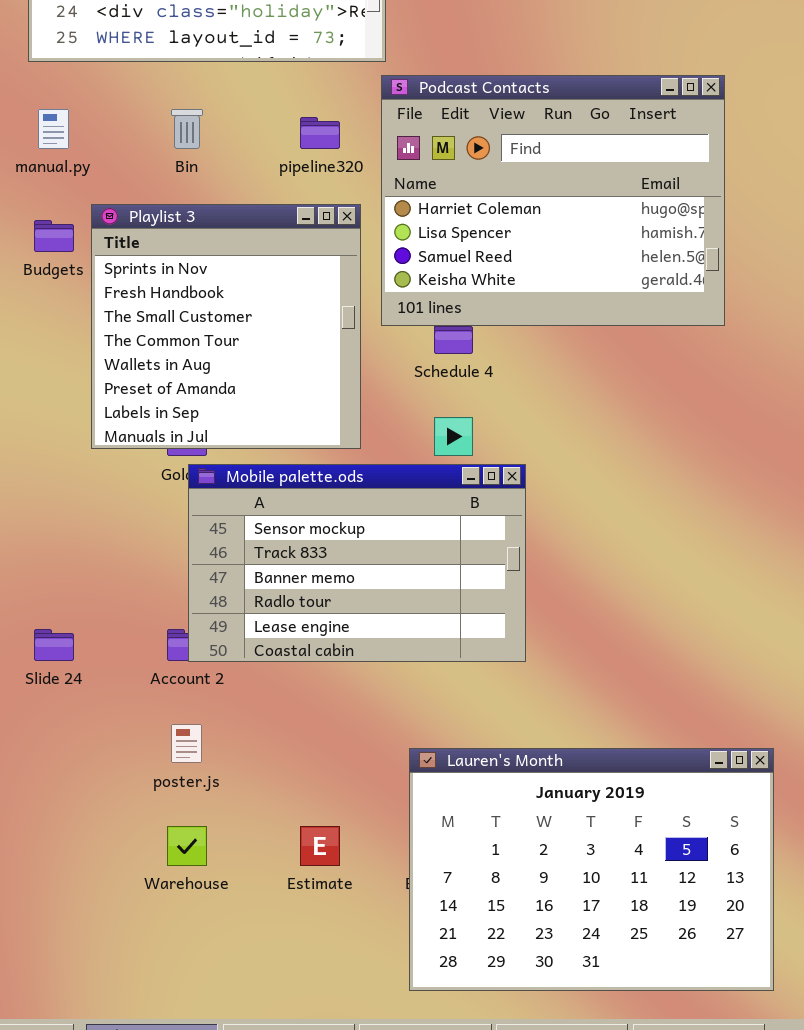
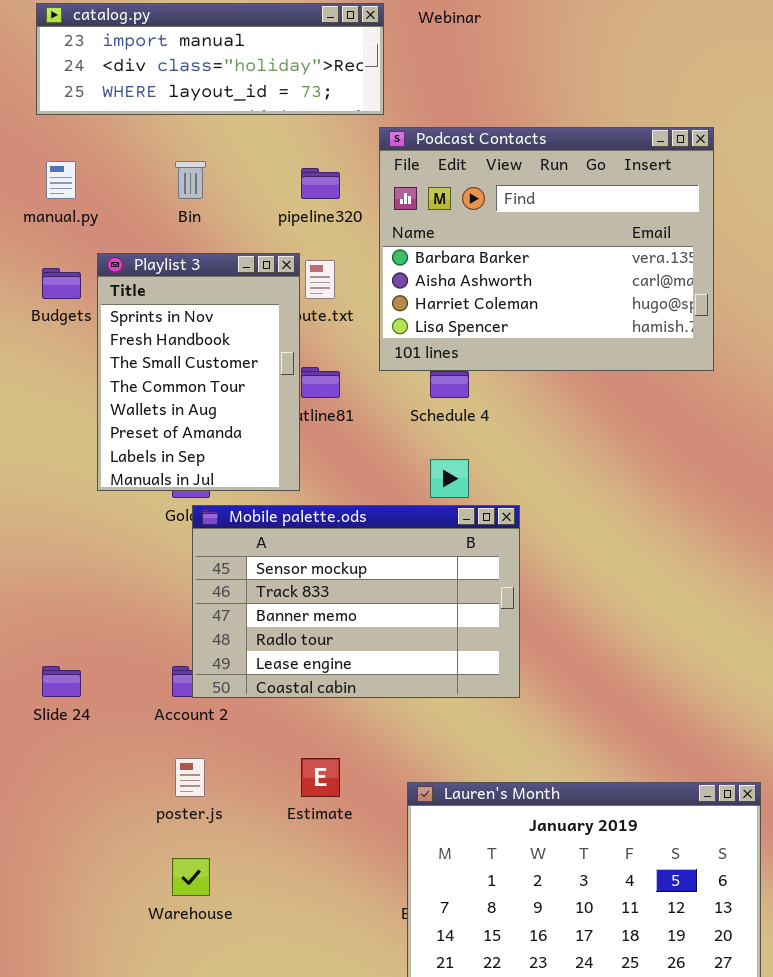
Podcast Contacts: [381,75,725,326] -> [379,127,714,371], scrolled up 2 rows
Playlist 3: [91,204,361,449] -> [97,253,300,491], resized
Estimate: [300,826,340,866] -> [301,758,340,797], moved

